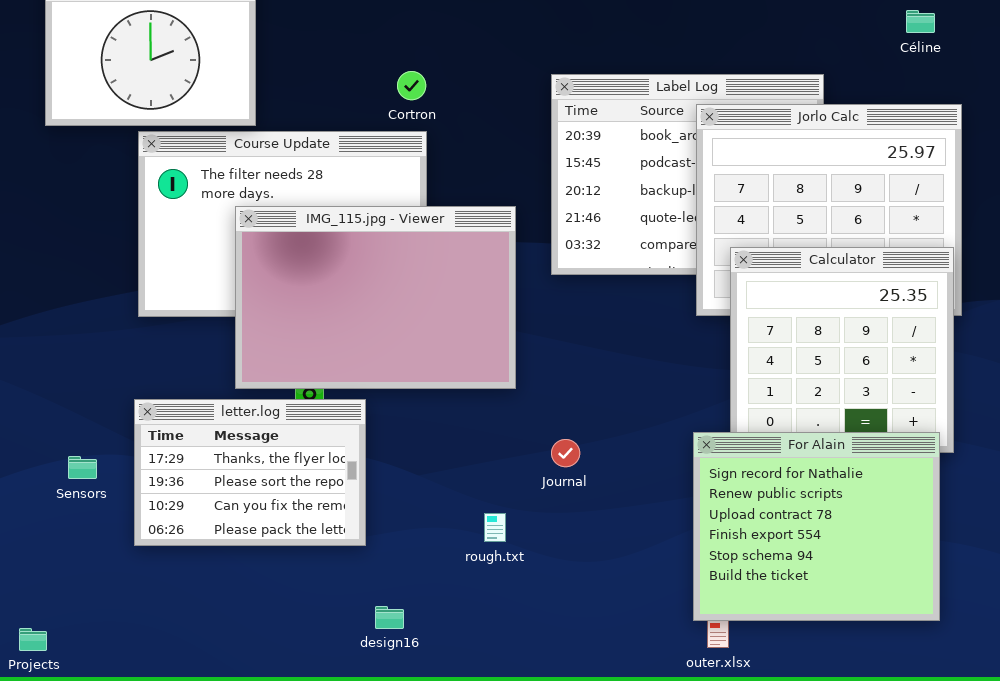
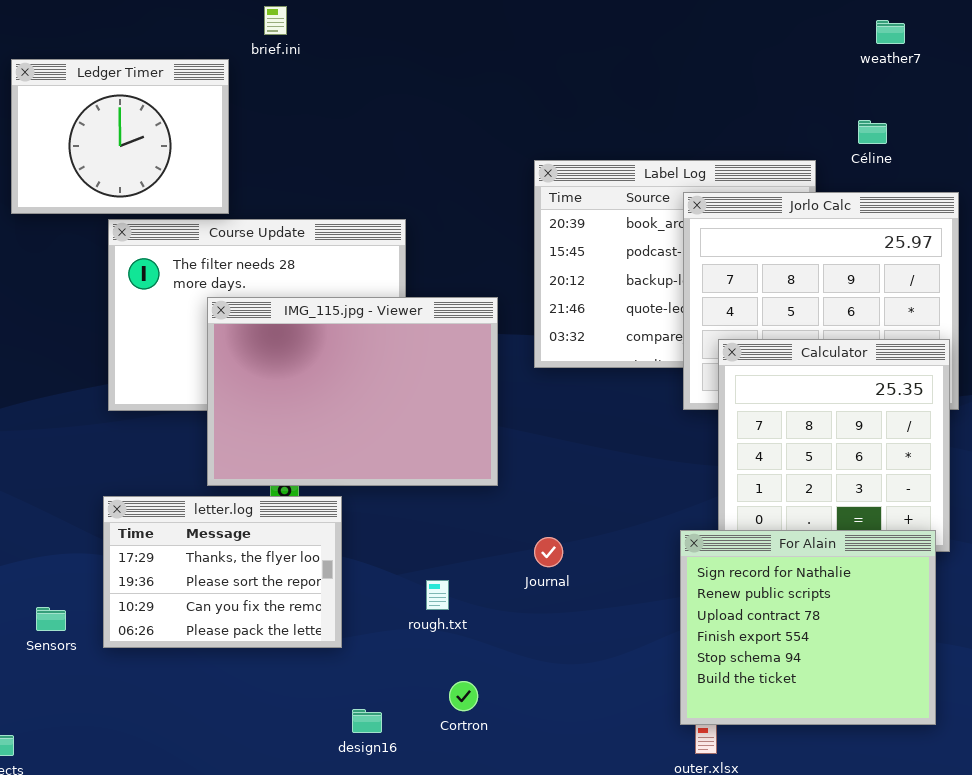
Céline: [906,10,935,33] -> [858,120,887,144], moved
Cortron: [397,71,426,100] -> [449,681,478,711], moved
Sensors: [68,456,97,479] -> [36,607,66,631], moved
rough.txt: [484,513,506,542] -> [426,580,449,610], moved

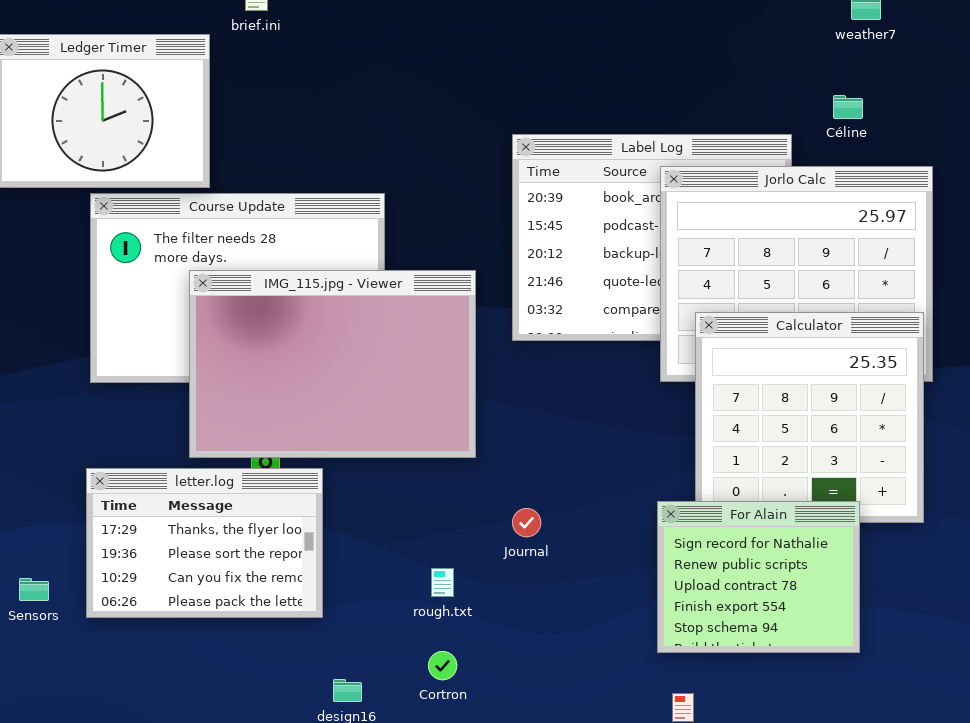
For Alain: [680,530,936,725] -> [657,501,860,653], resized
rough.txt: [426,580,449,610] -> [431,568,454,597], moved

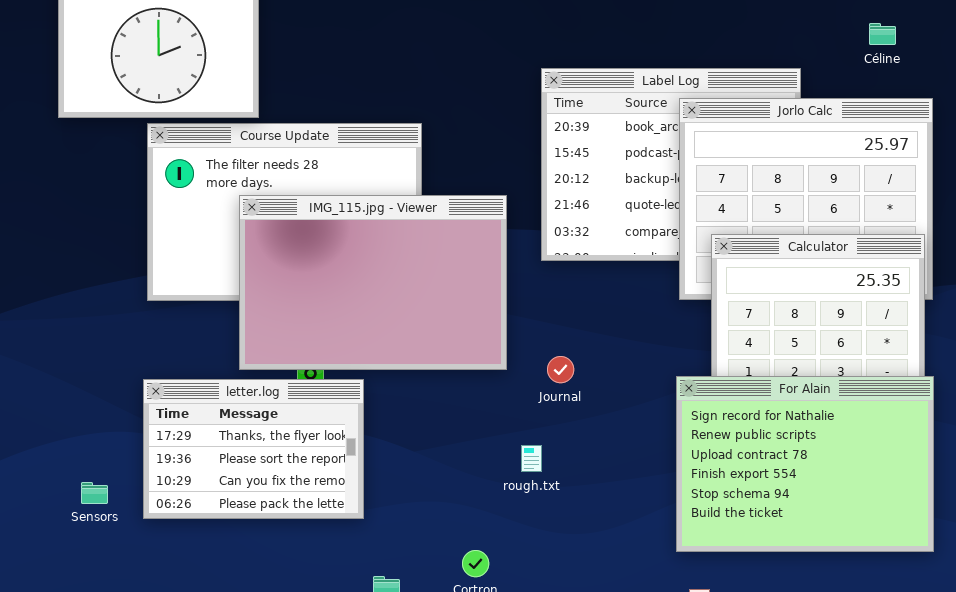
Céline: [833,95,863,119] -> [869,23,896,45], moved
For Alain: [657,501,860,653] -> [676,376,934,552], resized
Journal: [512,508,541,537] -> [547,356,574,383], moved
rough.txt: [431,568,454,597] -> [521,445,542,472], moved

